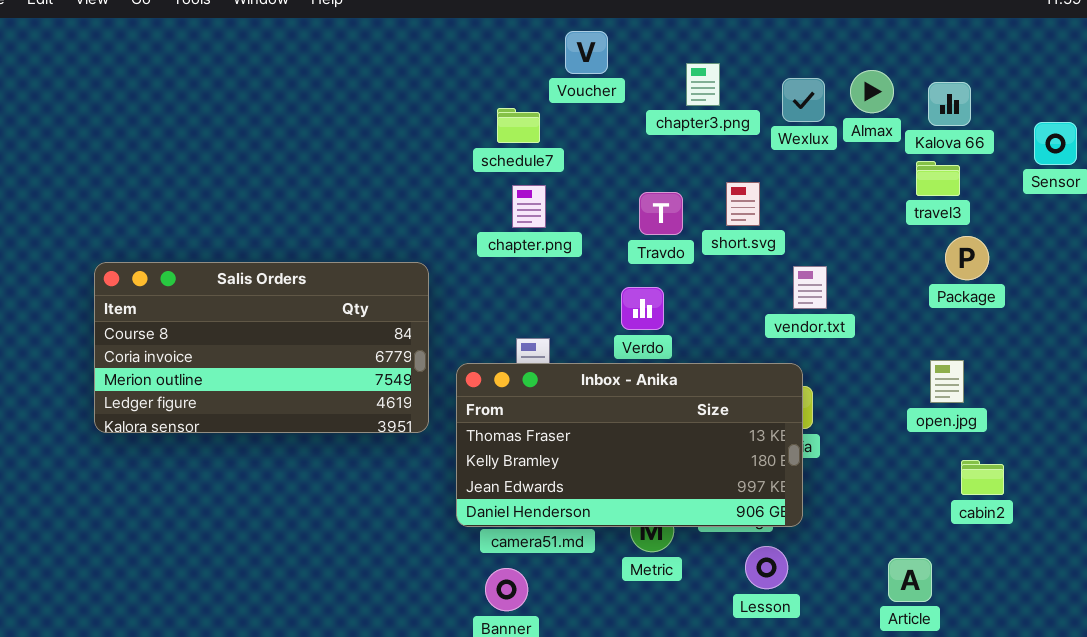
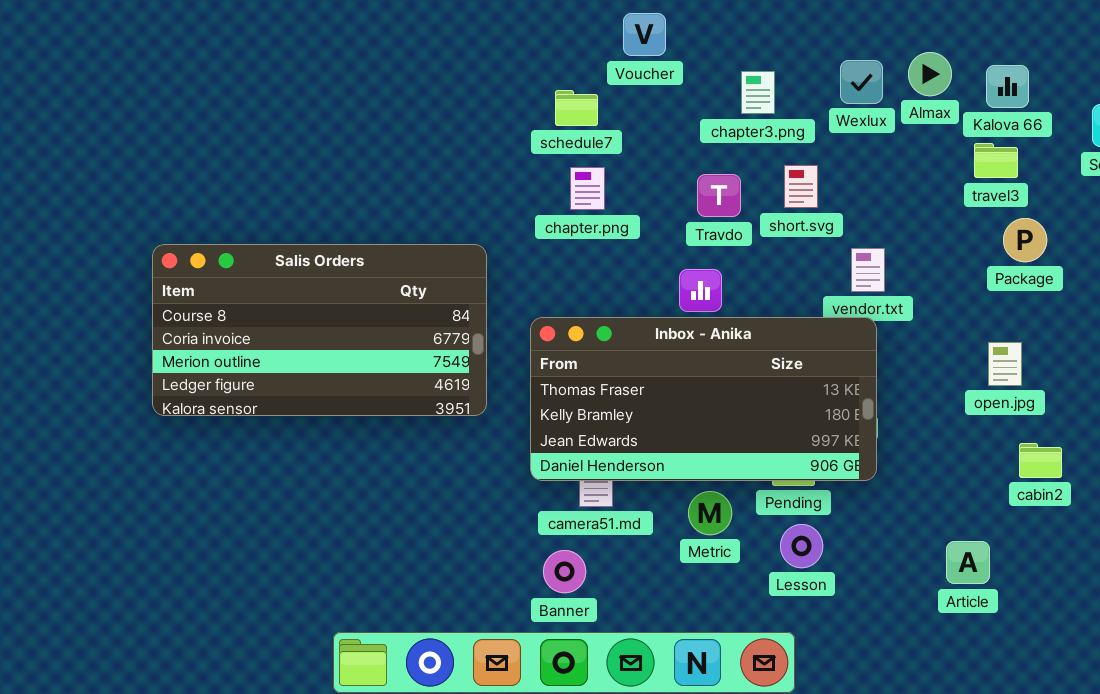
chapter3.png: [686,63,720,106] -> [741,71,775,114], moved
Inbox - Anika: [456,363,803,527] -> [530,317,877,481], moved
Lesson: [745,546,788,589] -> [780,524,823,568], moved

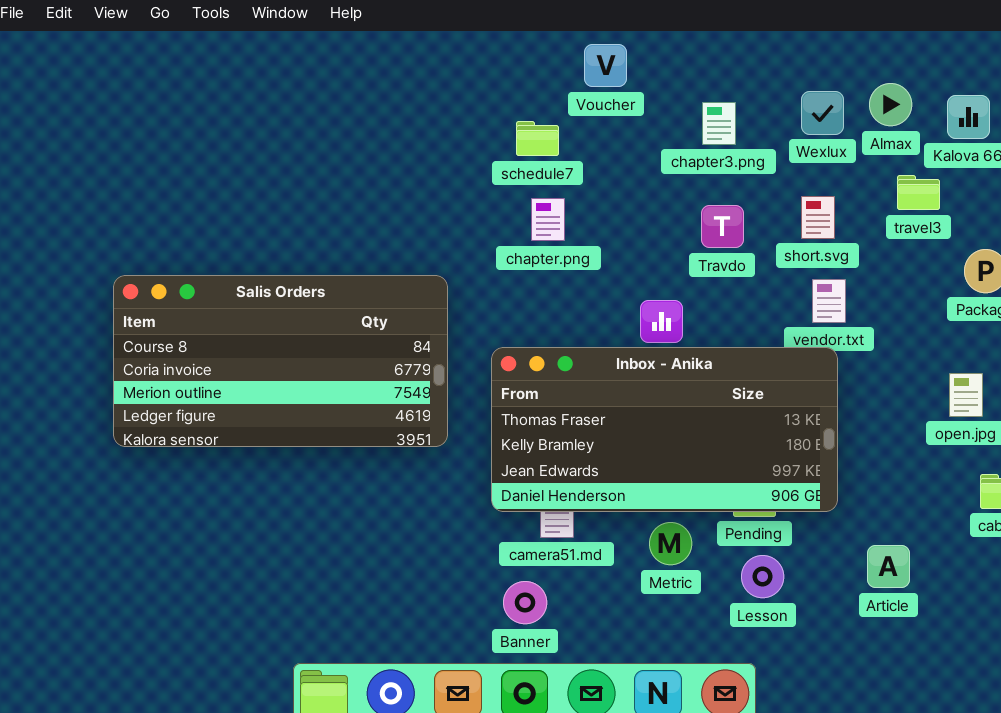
travel3: [974,143,1018,178] -> [897,175,940,210], moved
short.svg: [784,165,818,208] -> [801,196,835,239], moved
Travdo: [697,174,741,217] -> [701,205,744,248], moved
Article: [946,541,990,584] -> [867,545,910,588], moved

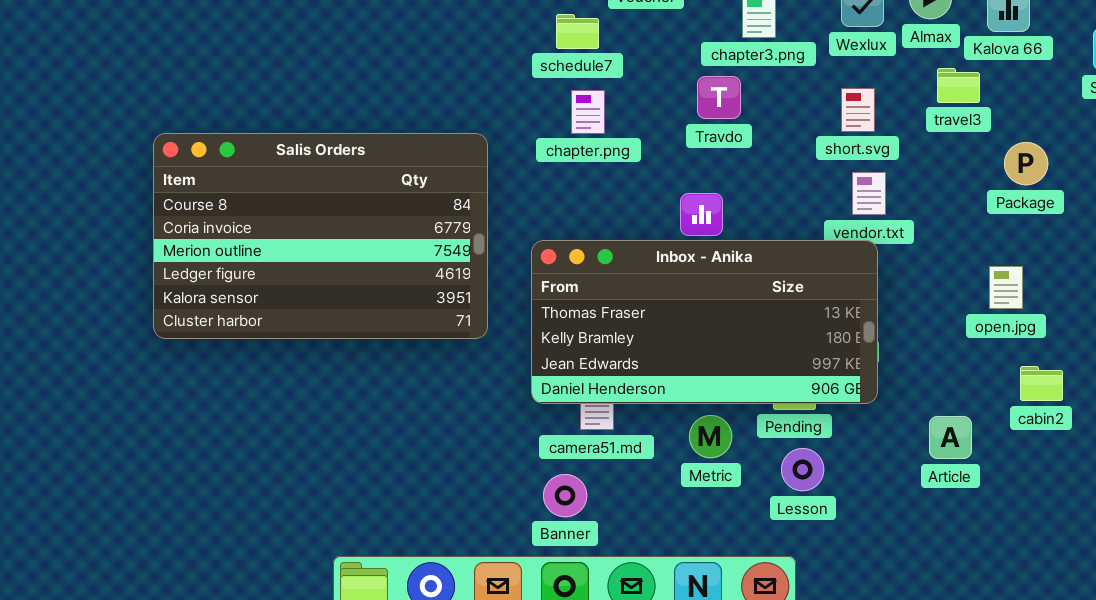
Travdo: [701,205,744,248] -> [697,76,741,119], moved
Salis Orders: [113,275,448,447] -> [153,133,488,339], resized
Article: [867,545,910,588] -> [929,416,972,459], moved

